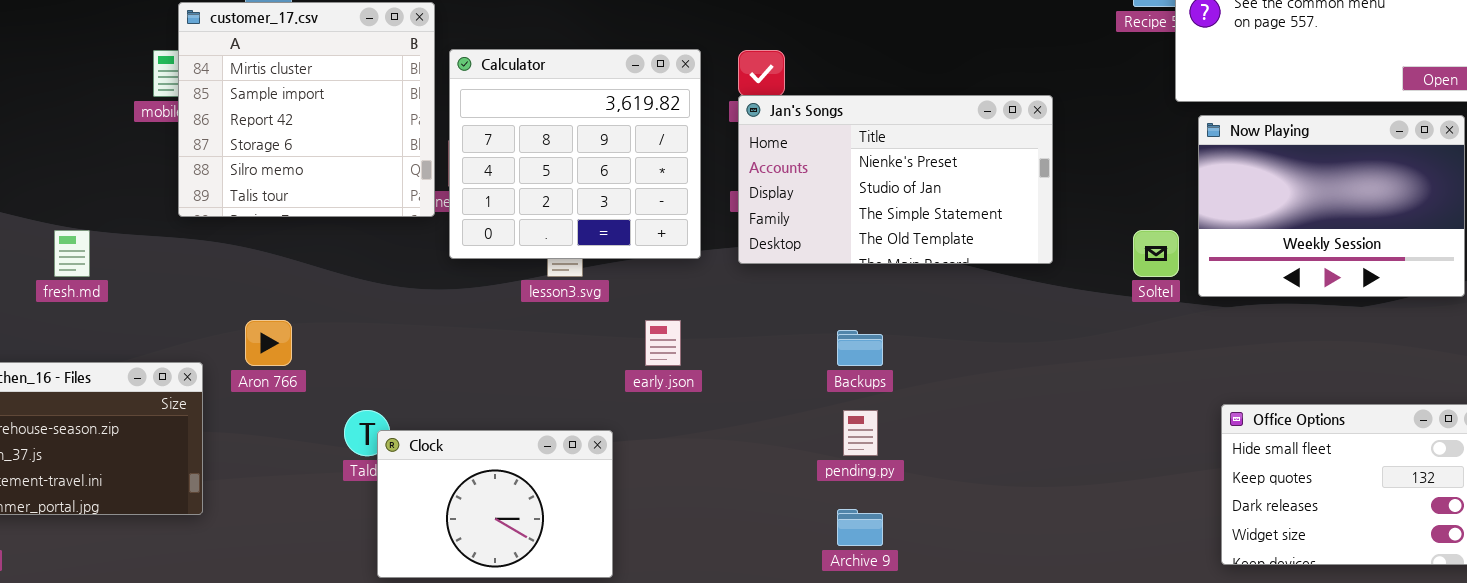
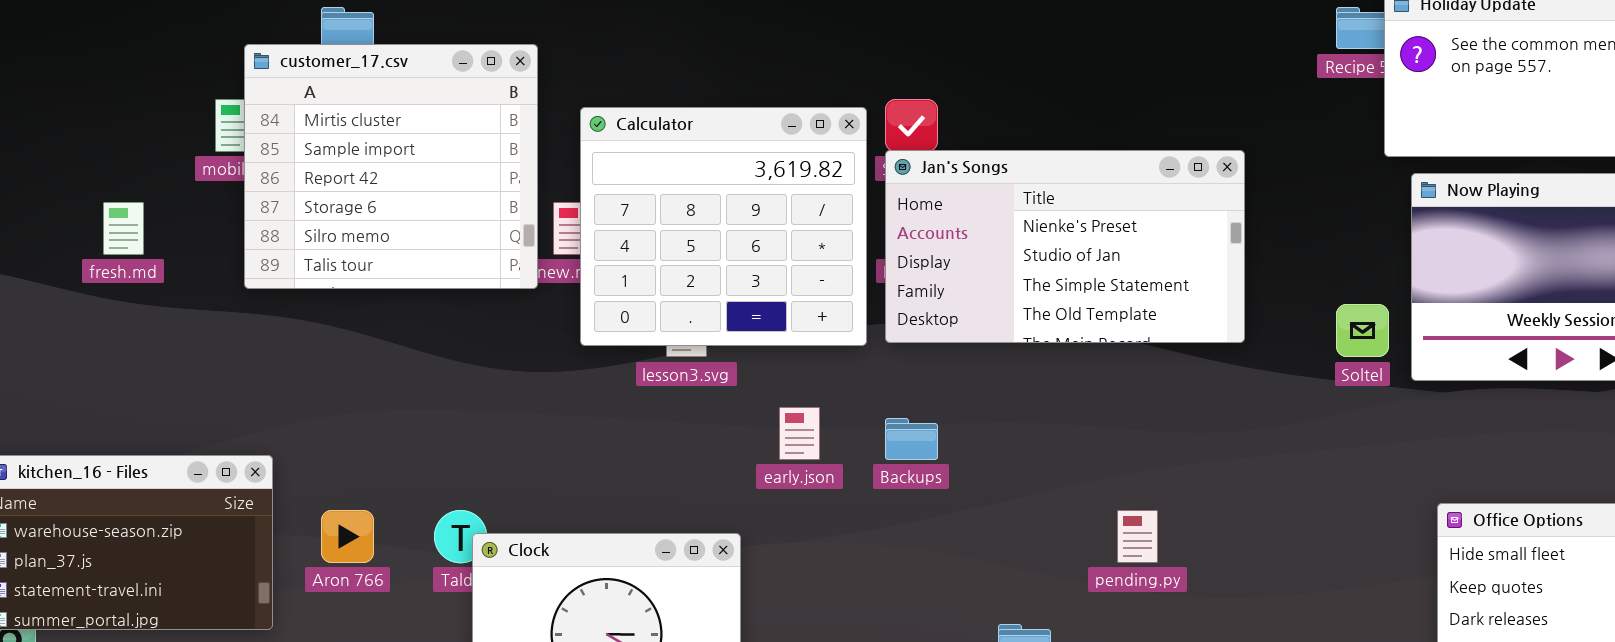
Calculator: [449,49,701,259] -> [580,107,867,346], moved
fresh.md: [54,230,90,277] -> [103,202,144,255], moved
Aron 766: [245,320,292,366] -> [321,510,374,563], moved
Backups: [837,330,883,366] -> [885,418,938,460], moved
pending.py: [843,410,878,456] -> [1117,510,1158,563], moved

